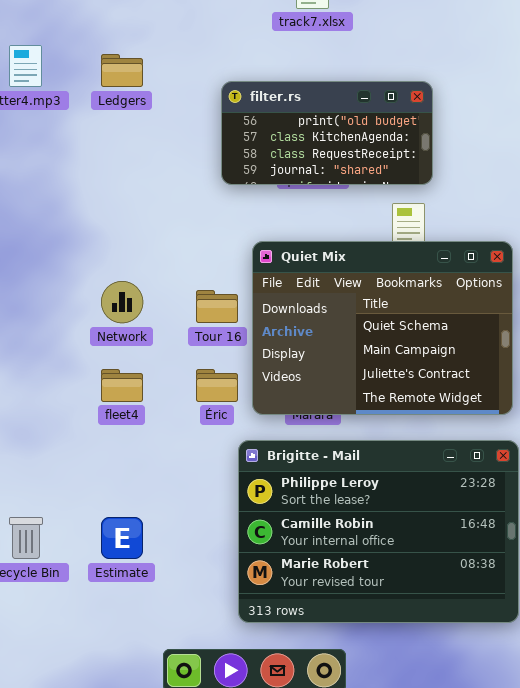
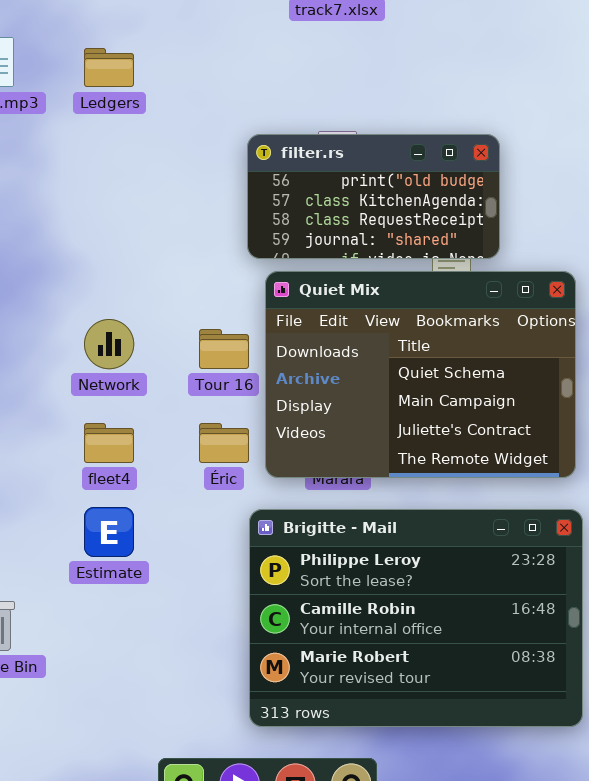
filter.rs: [221,81,433,185] -> [247,134,500,259], moved
Estimate: [101,517,143,559] -> [84,507,134,557], moved

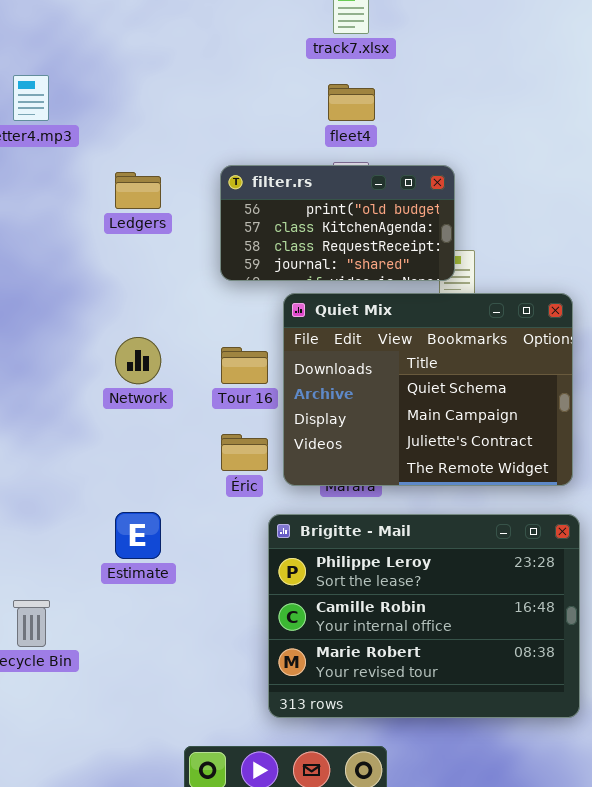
Ledgers: [84,48,134,87] -> [115,172,161,209], moved
filter.rs: [247,134,500,259] -> [220,165,455,281], moved
fleet4: [84,423,134,463] -> [328,84,375,121], moved

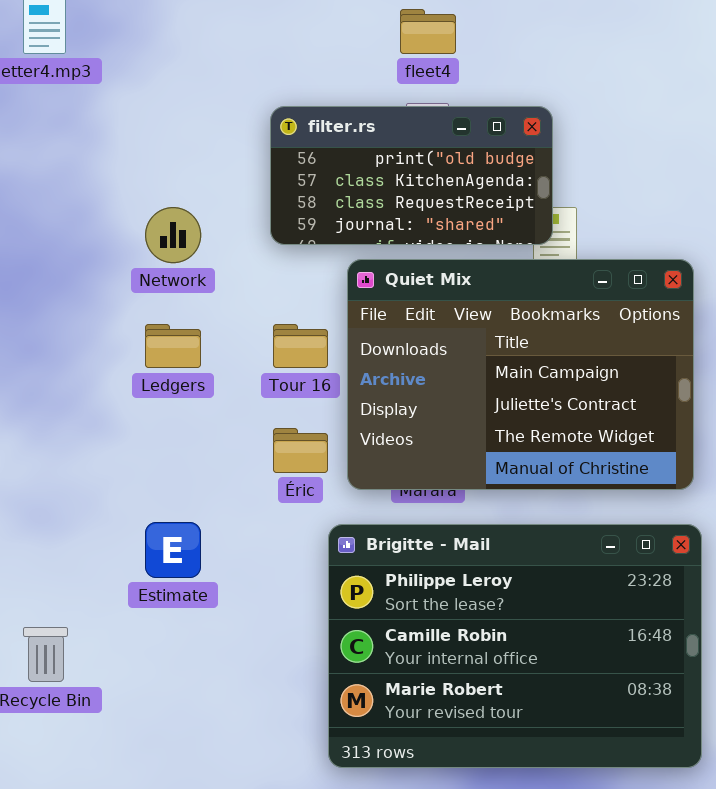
Ledgers: [115,172,161,209] -> [145,324,201,368], moved
Quiet Mix: [283,293,573,486] -> [347,259,694,490], scrolled down 1 row
Network: [115,337,161,384] -> [145,207,201,263], moved

